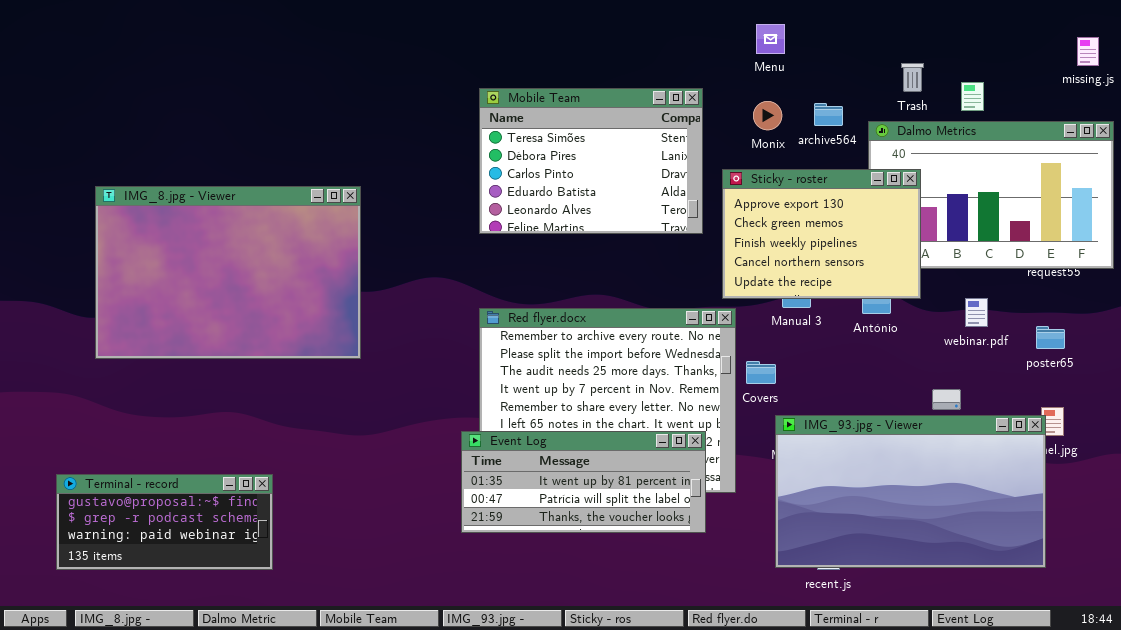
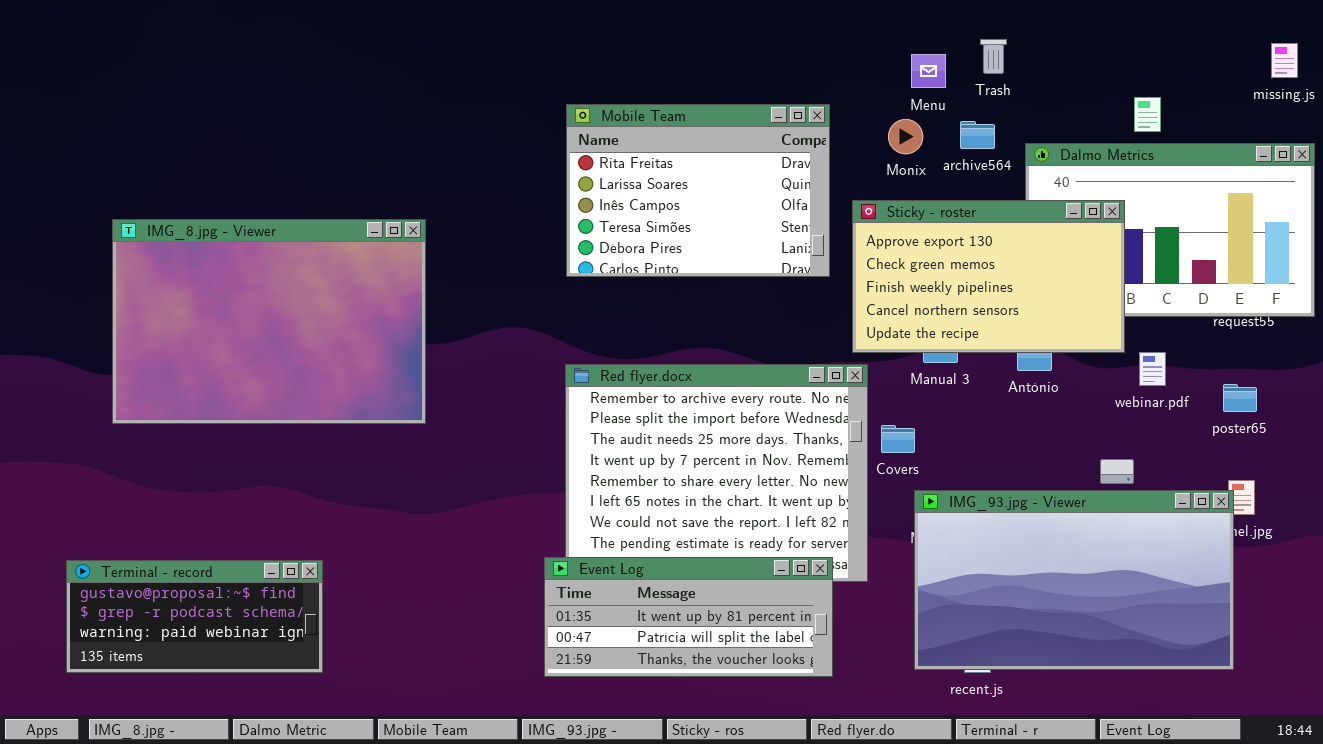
Menu: [756,24,785,54] -> [911,54,946,88], moved
Trash: [901,63,924,92] -> [980,39,1007,74], moved
Mobile Team: [479,88,703,234] -> [566,104,830,277], scrolled up 3 rows
Sticky - roster: [722,169,921,299] -> [852,200,1125,353], resized
Event Log: [461,431,706,533] -> [544,557,833,677], moved

